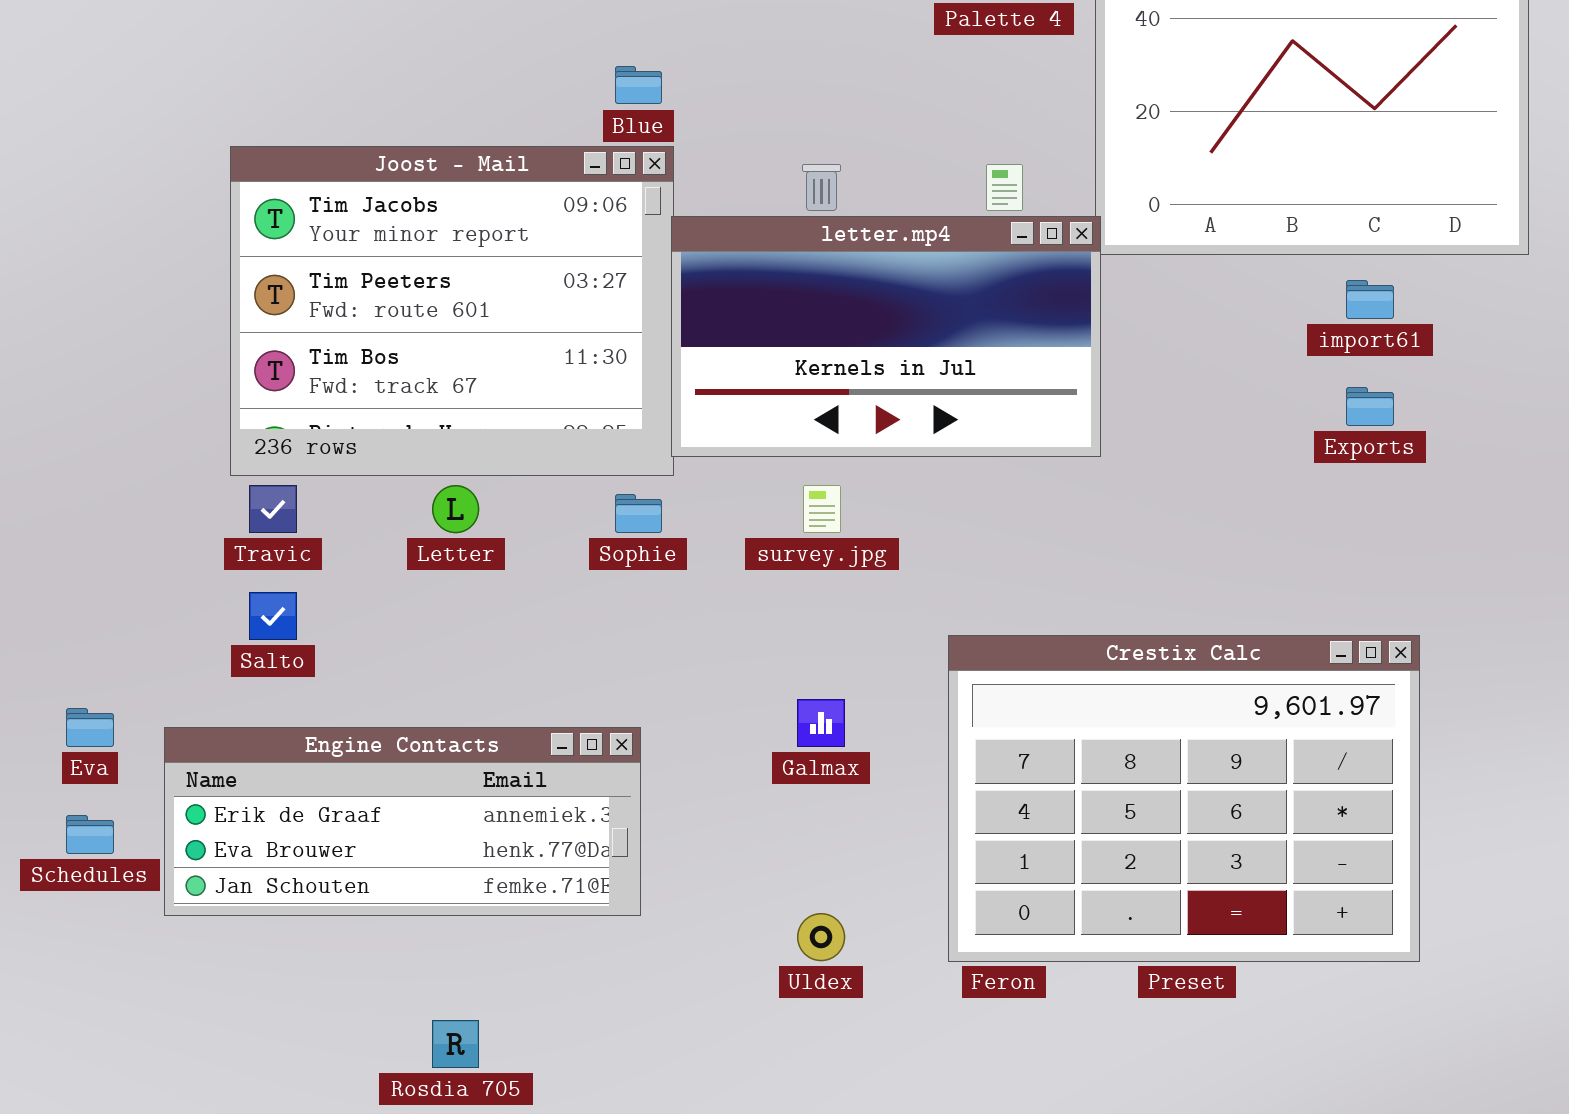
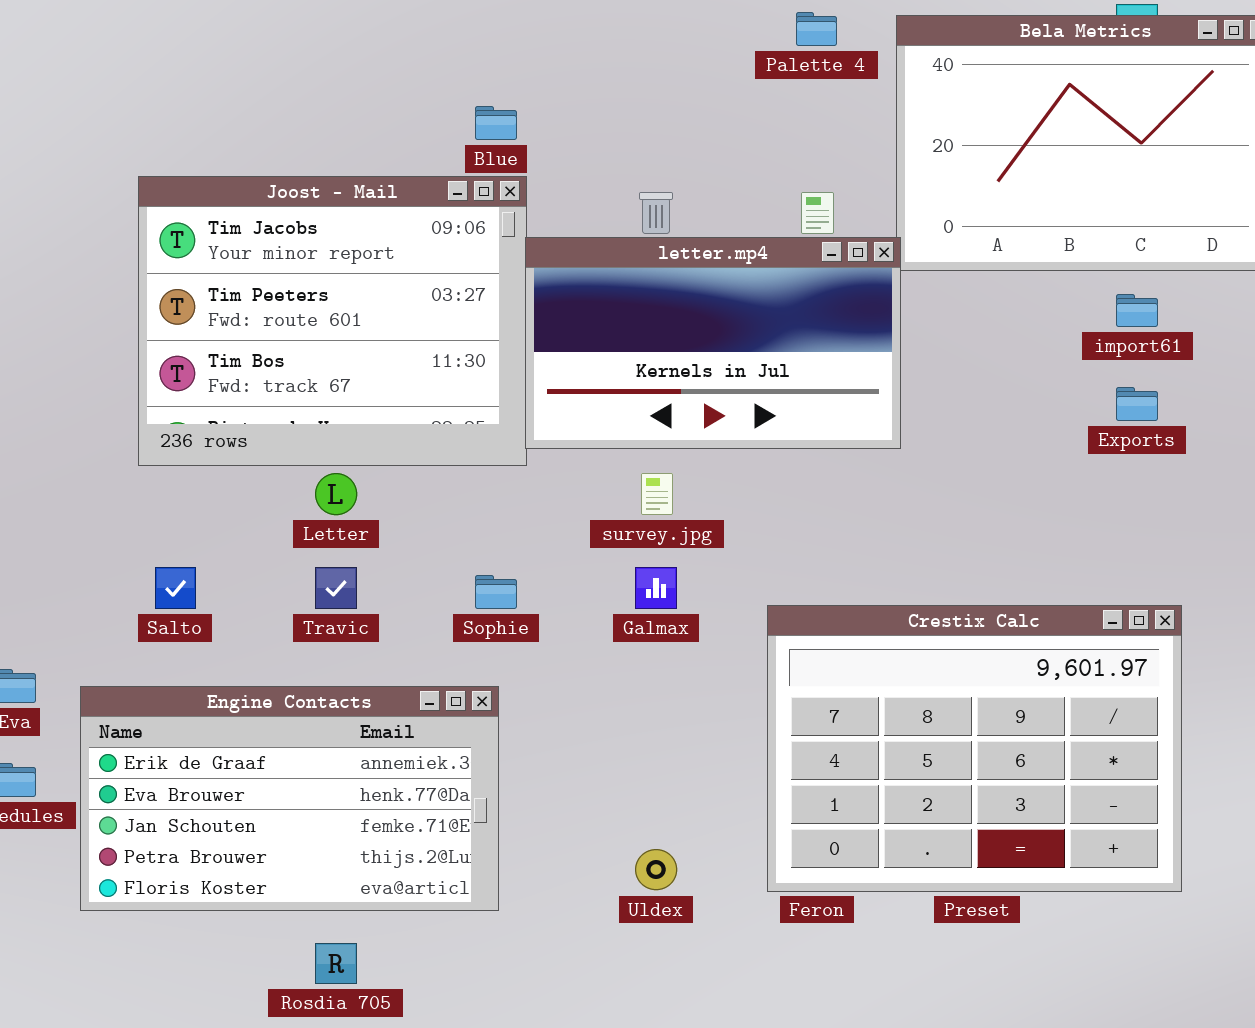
Travic: [249,485,297,533] -> [315,567,357,609], moved
Sophie: [615,494,662,533] -> [475,575,517,609], moved
Galmax: [797,699,845,747] -> [635,567,677,609], moved
Engine Contacts: [164,727,641,916] -> [80,686,499,911], resized

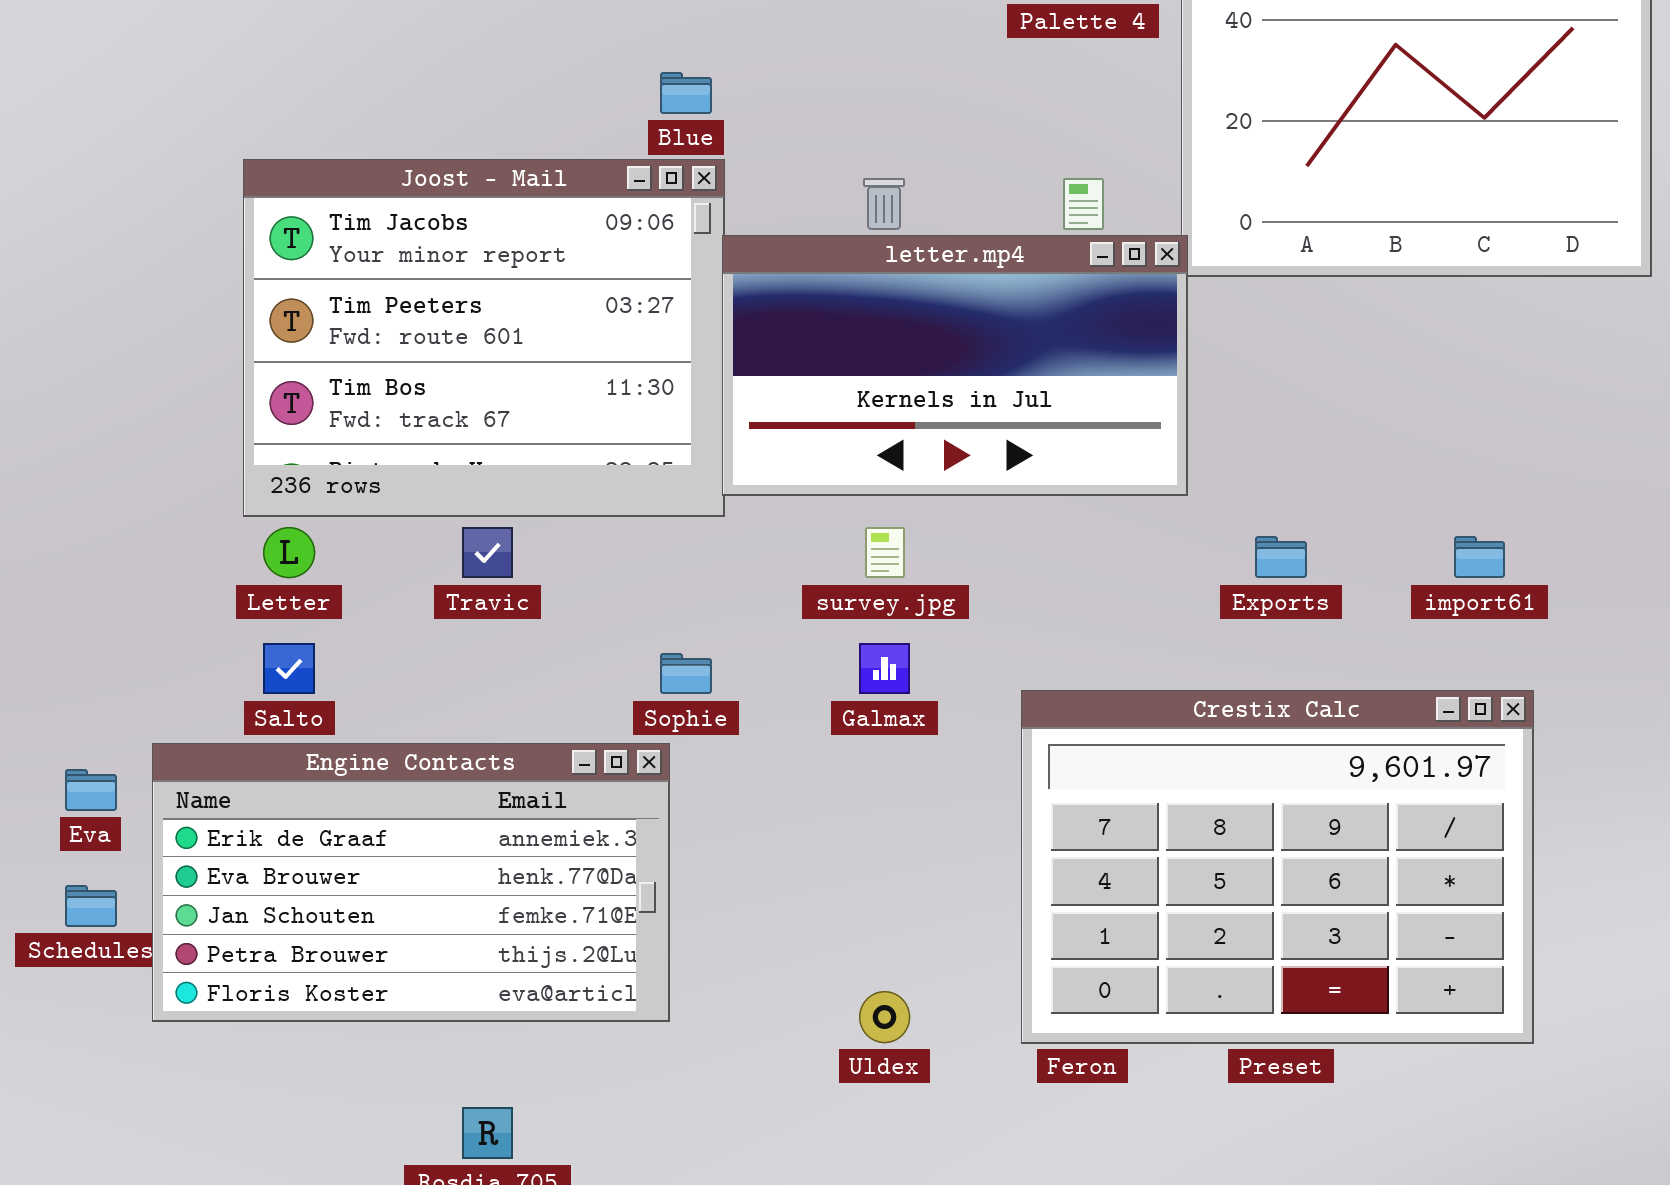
import61: [1116,294,1158,327] -> [1454,536,1505,578], moved
Exports: [1116,387,1158,421] -> [1255,536,1307,578], moved
Letter: [315,473,357,515] -> [263,527,315,578], moved
Travic: [315,567,357,609] -> [462,527,513,578], moved
Engine Contacts: [80,686,499,911] -> [152,743,670,1022], moved

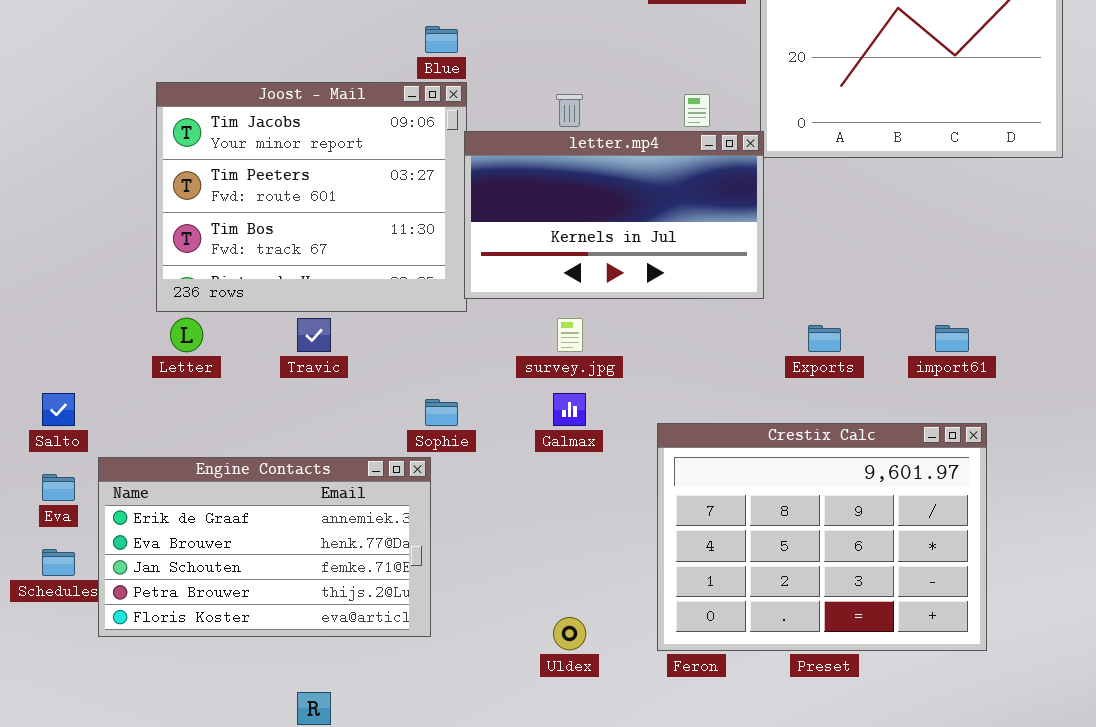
Salto: [263,643,315,694] -> [42,393,75,426], moved

